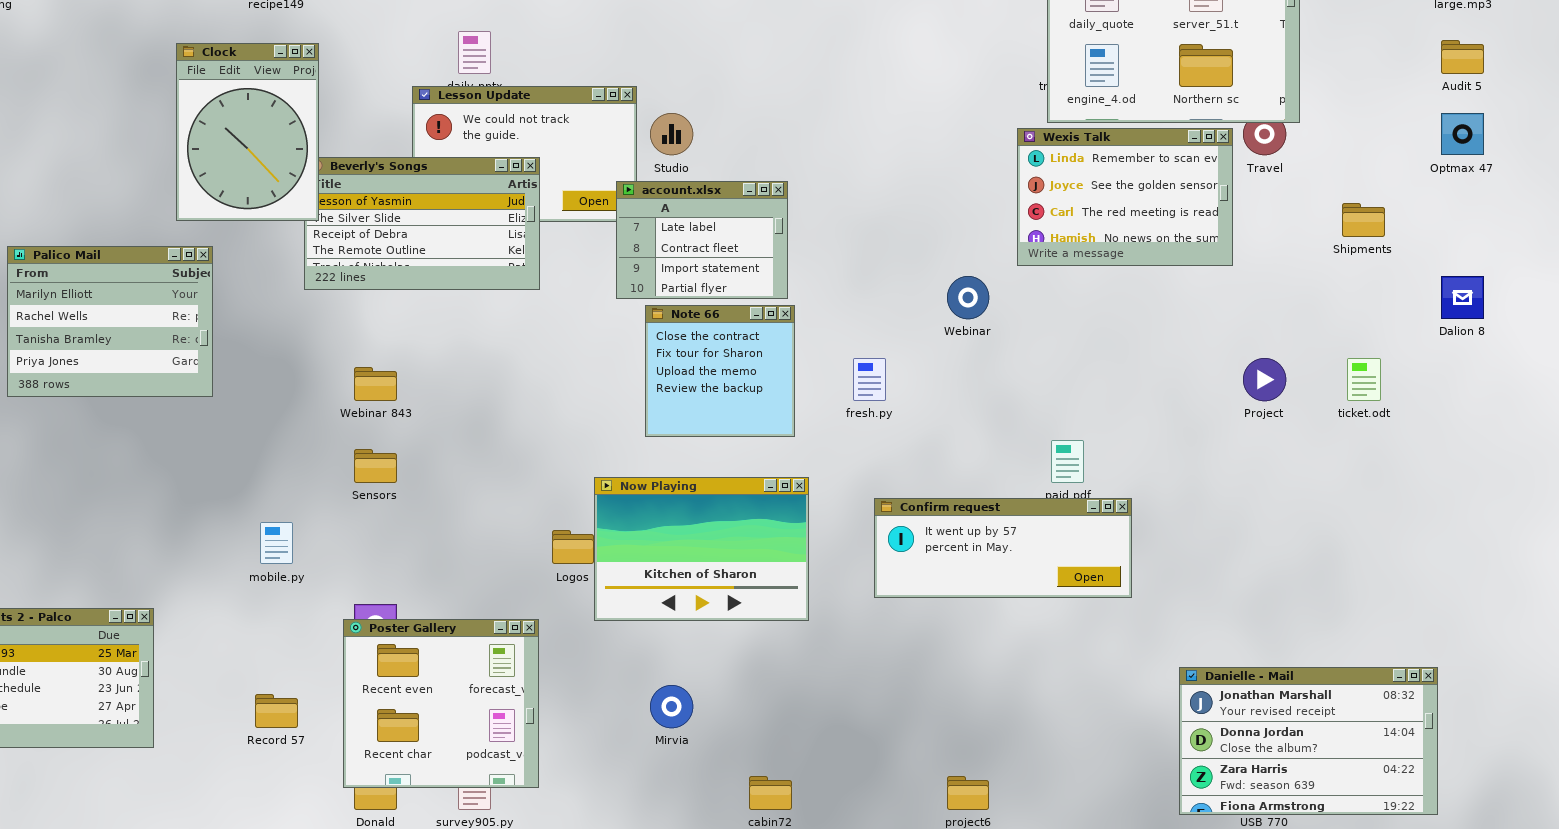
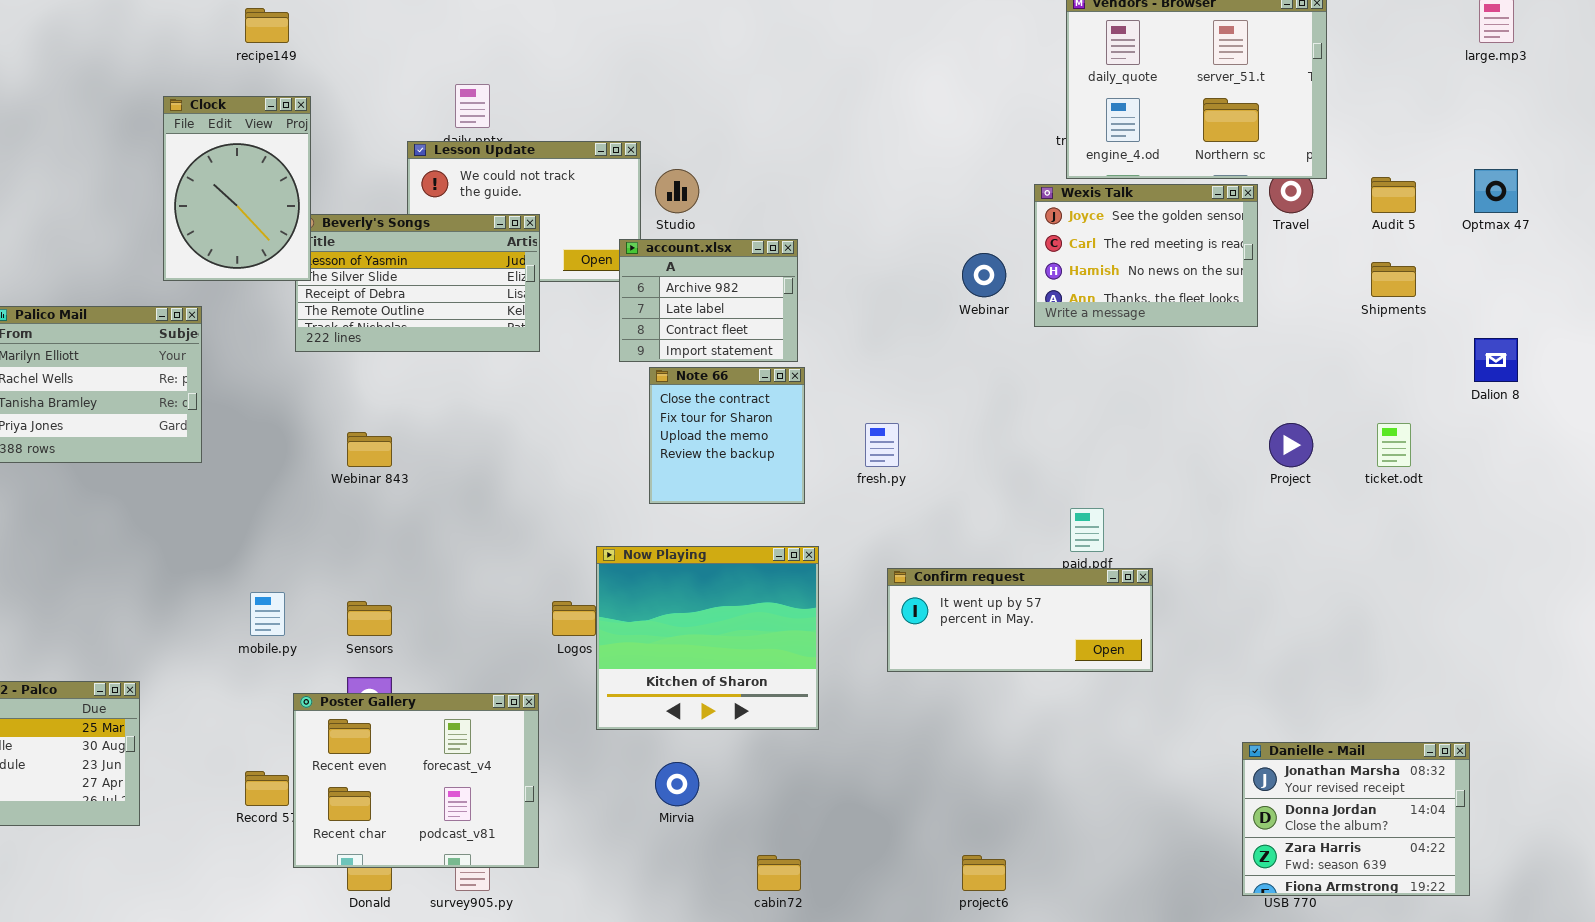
Audit 5: [1441,40,1484,74] -> [1371,177,1416,213], moved
Wexis Talk: [1017,128,1233,266] -> [1034,184,1258,327], scrolled down 1 row
account.xlsx: [616,181,788,299] -> [619,239,798,362], scrolled up 1 row
Webinar: [947,276,989,319] -> [962,253,1006,297], moved
Sensors: [354,449,397,483] -> [347,601,392,636], moved
Now Playing: [594,477,809,621] -> [596,546,819,730], resized
Poster Gallery: [343,619,539,788] -> [293,693,539,868], resized
Danielle - Mail: [1179,667,1438,815] -> [1242,742,1470,896], resized

